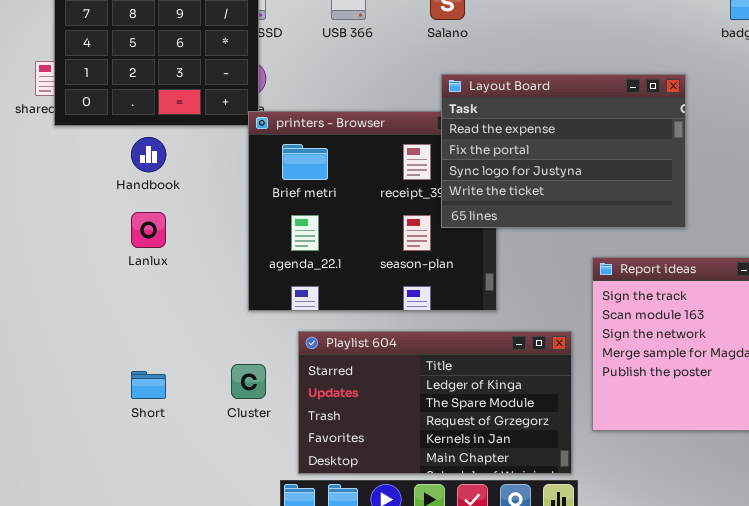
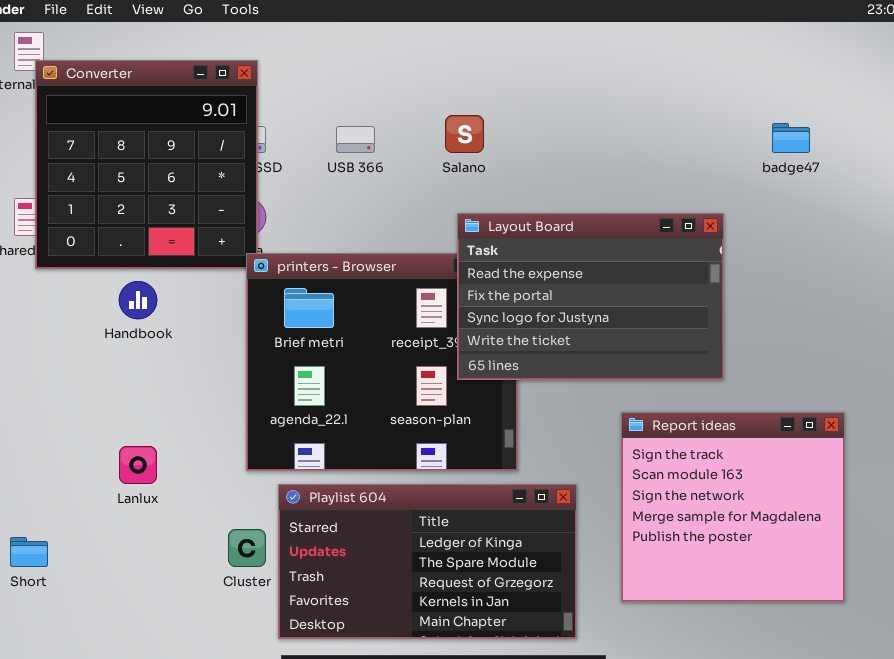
Lanlux: [131,212,166,248] -> [119,446,157,484], moved
Playlist 604: [298,331,572,474] -> [278,484,577,639], moved
Short: [131,371,166,399] -> [10,537,48,567], moved

